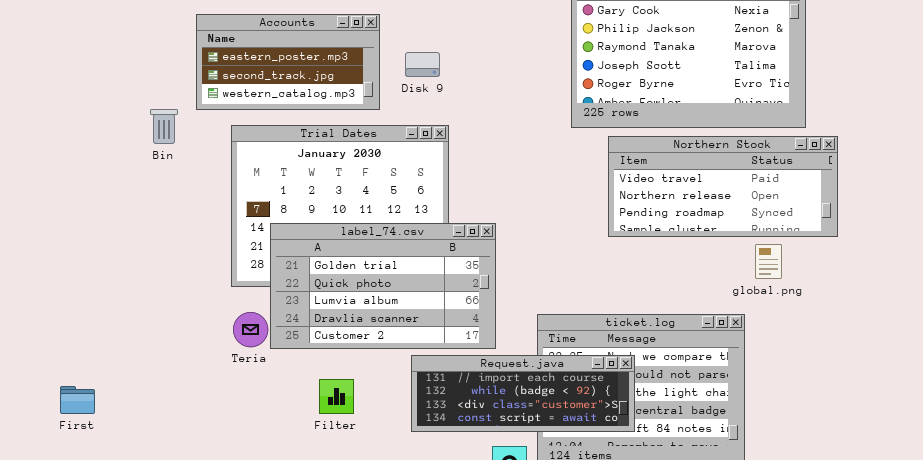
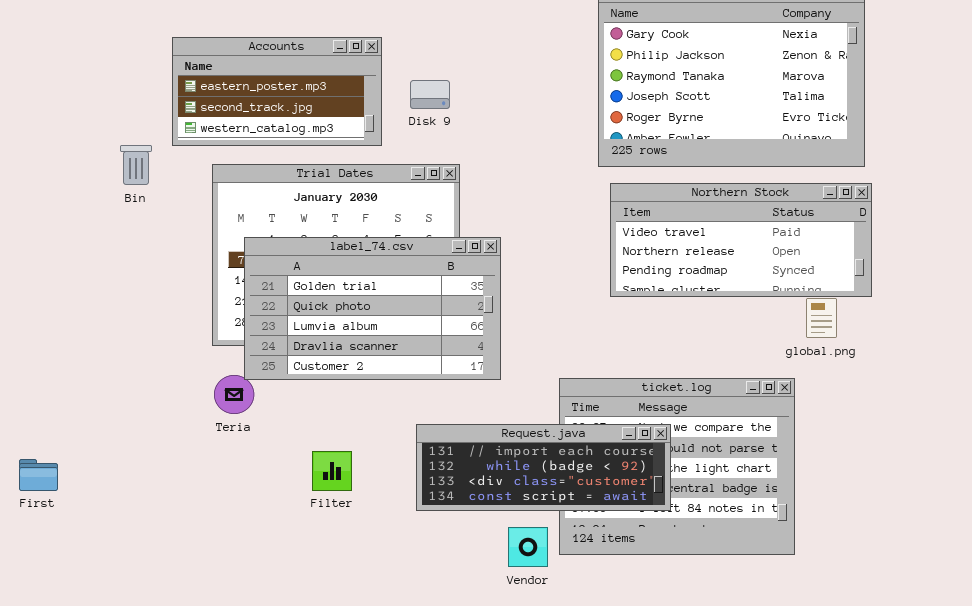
Northern Stock: [608,136,838,237] -> [610,183,872,297], moved
label_74.csv: [270,223,496,349] -> [244,237,501,380], moved

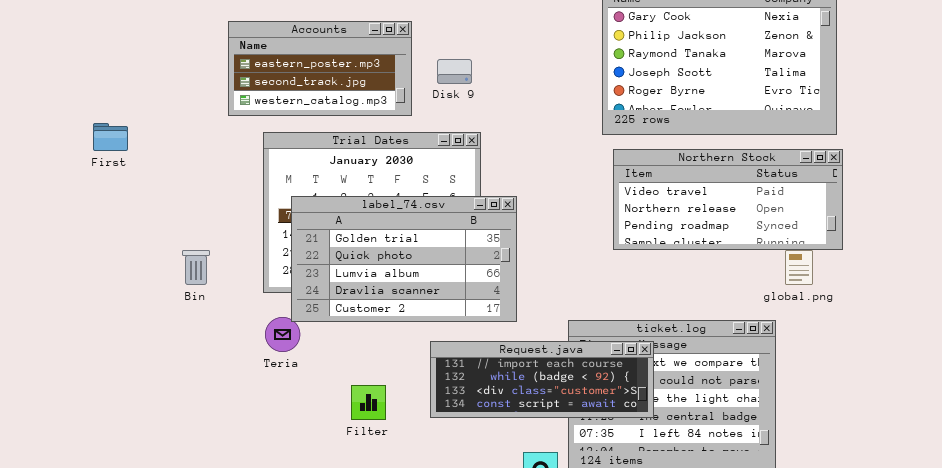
Bin: [120,145,152,185] -> [182,250,210,285], moved
Request.java: [416,424,671,511] -> [430,341,654,418], moved
First: [19,459,58,491] -> [93,123,128,151], moved

